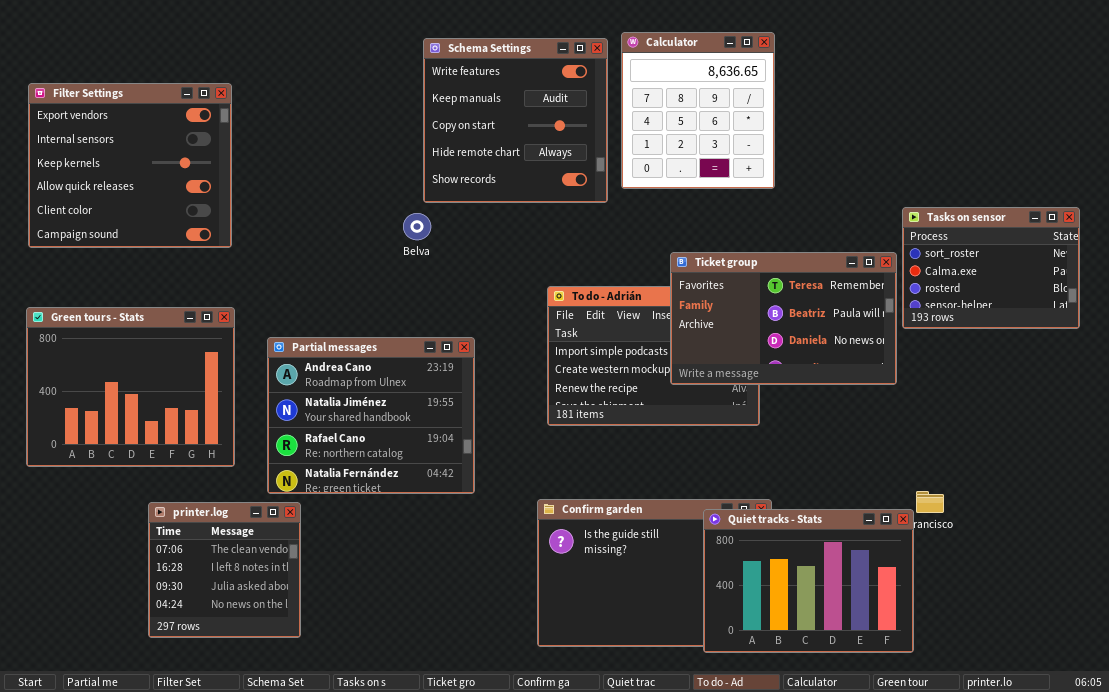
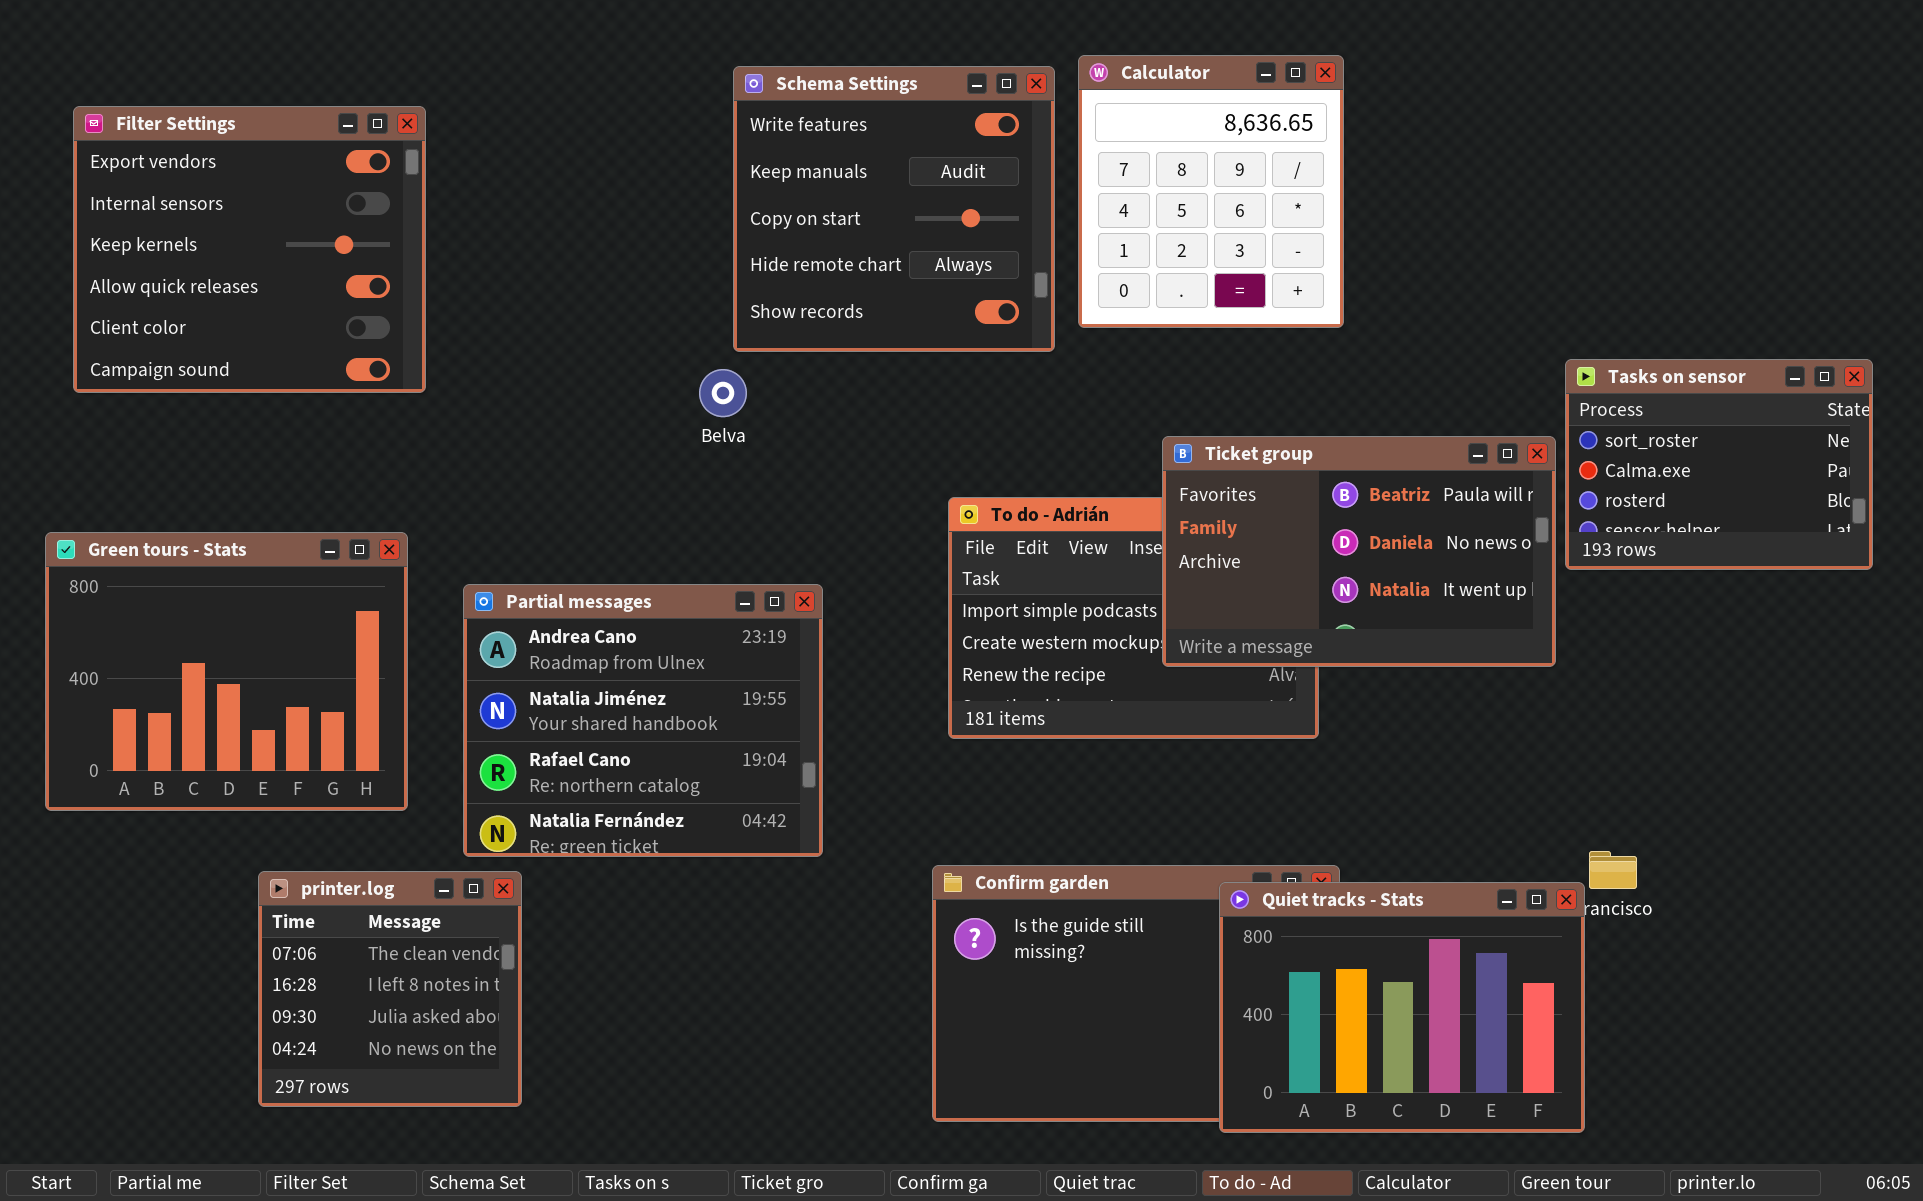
Filter Settings: [28,83,232,248] -> [73,106,426,393], moved
Ticket group: [670,252,897,385] -> [1162,436,1556,667], scrolled down 1 row

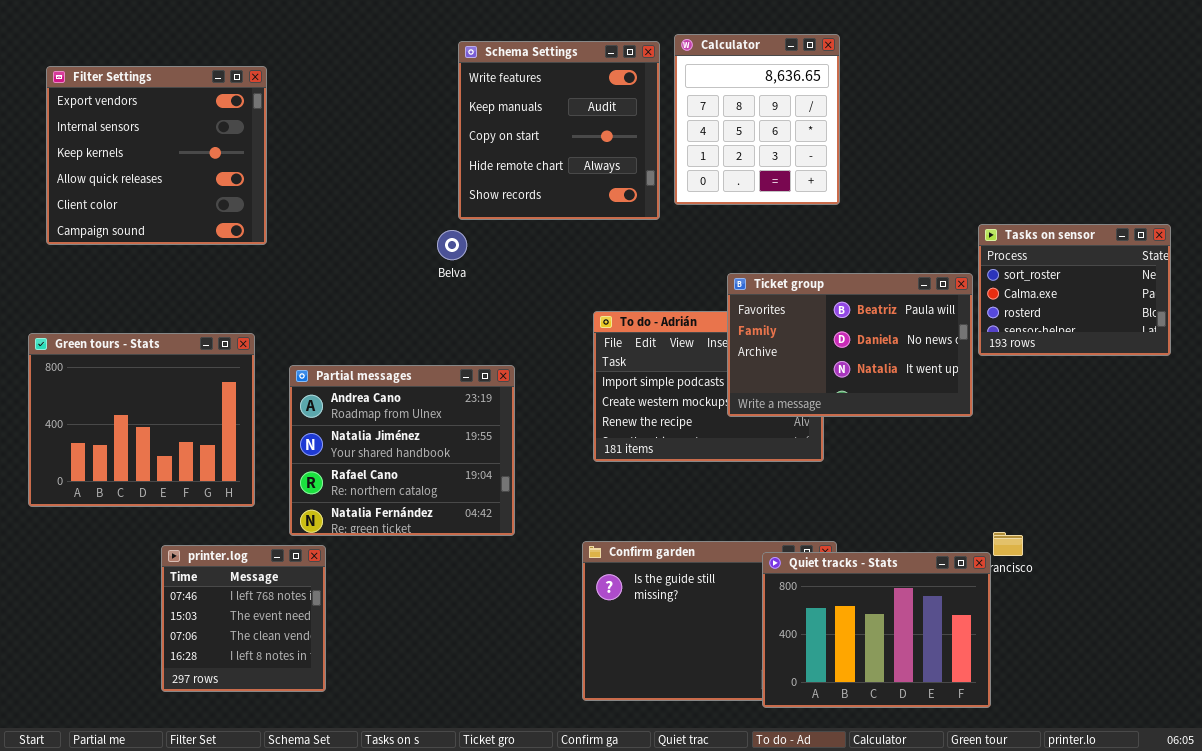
printer.log: [258,871,522,1107] -> [161,545,326,692], scrolled up 2 rows

